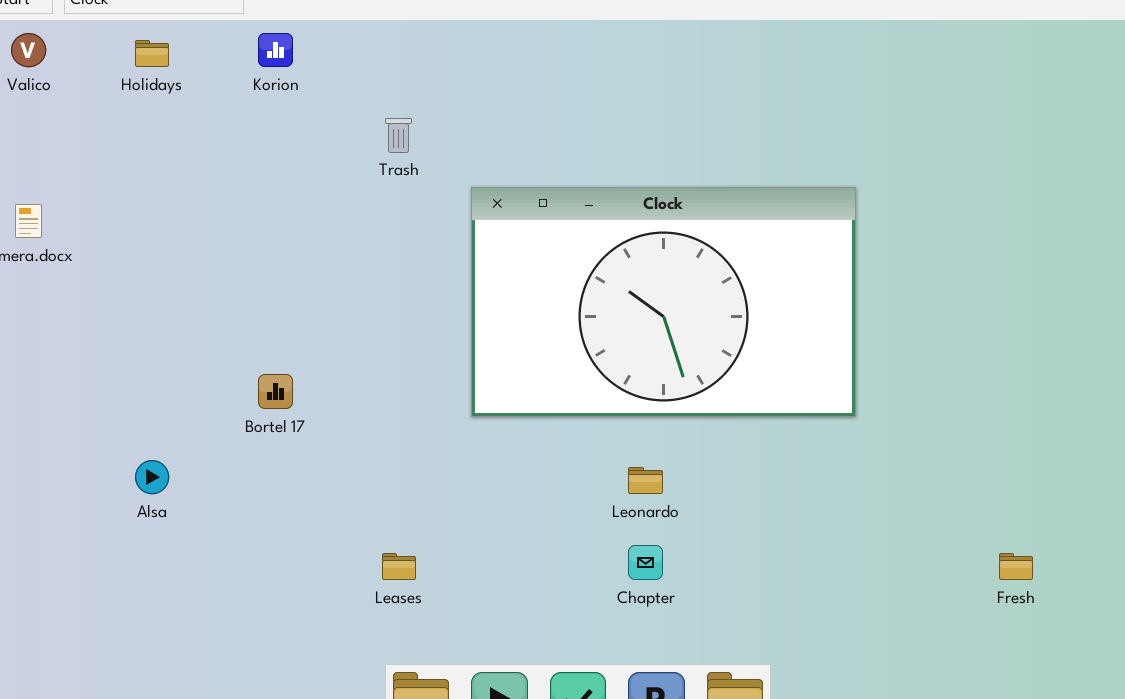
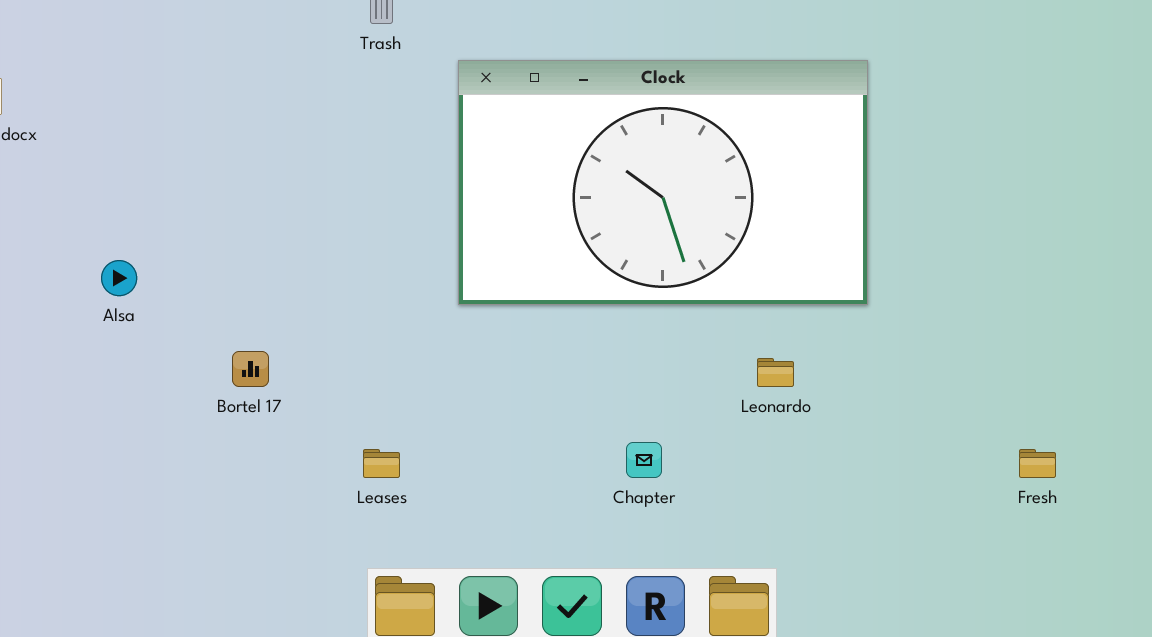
Bortel 17: [258,374,293,409] -> [232,351,269,387], moved
Alsa: [135,460,169,494] -> [101,260,137,296], moved
Leonardo: [628,467,663,494] -> [757,358,794,387], moved

